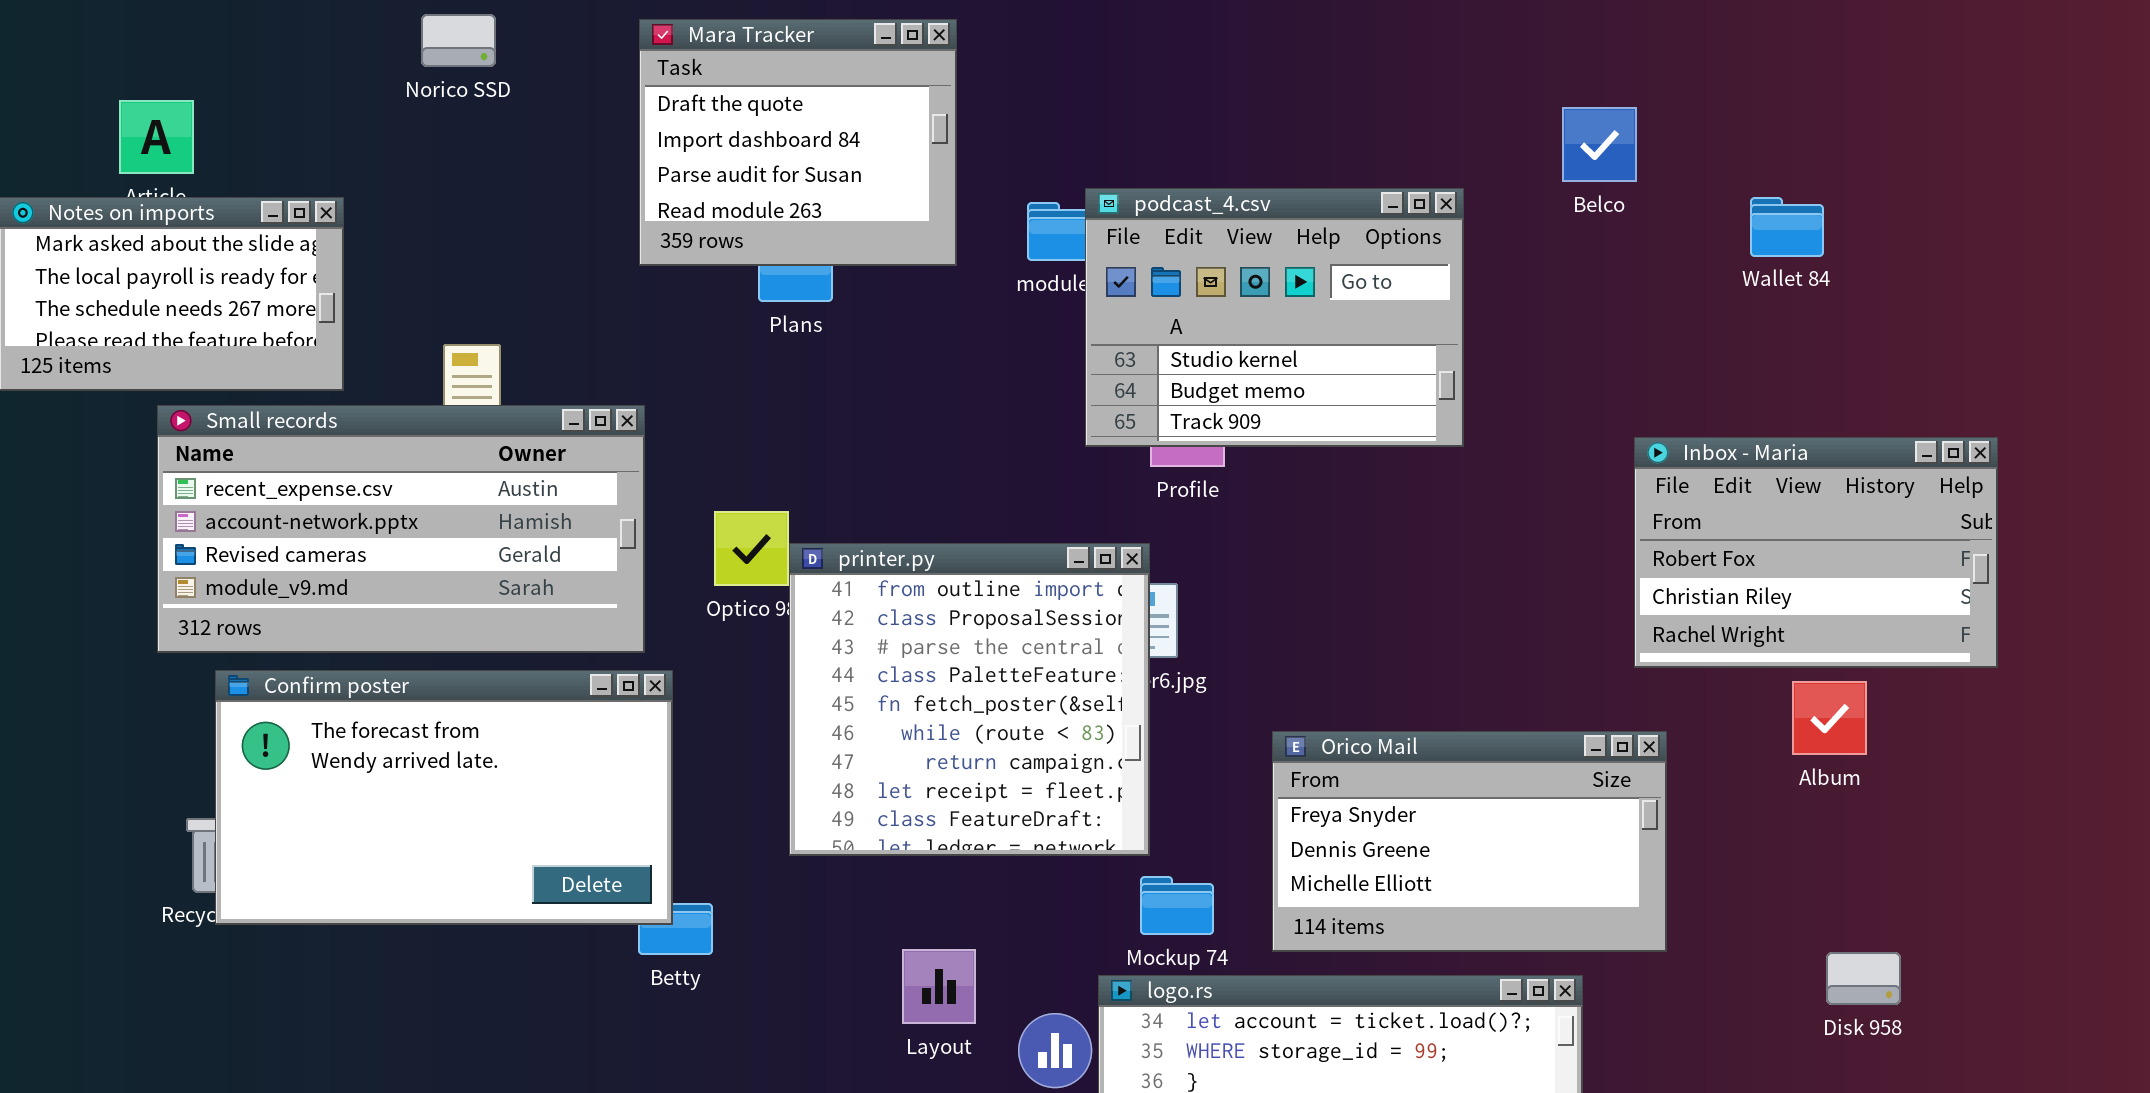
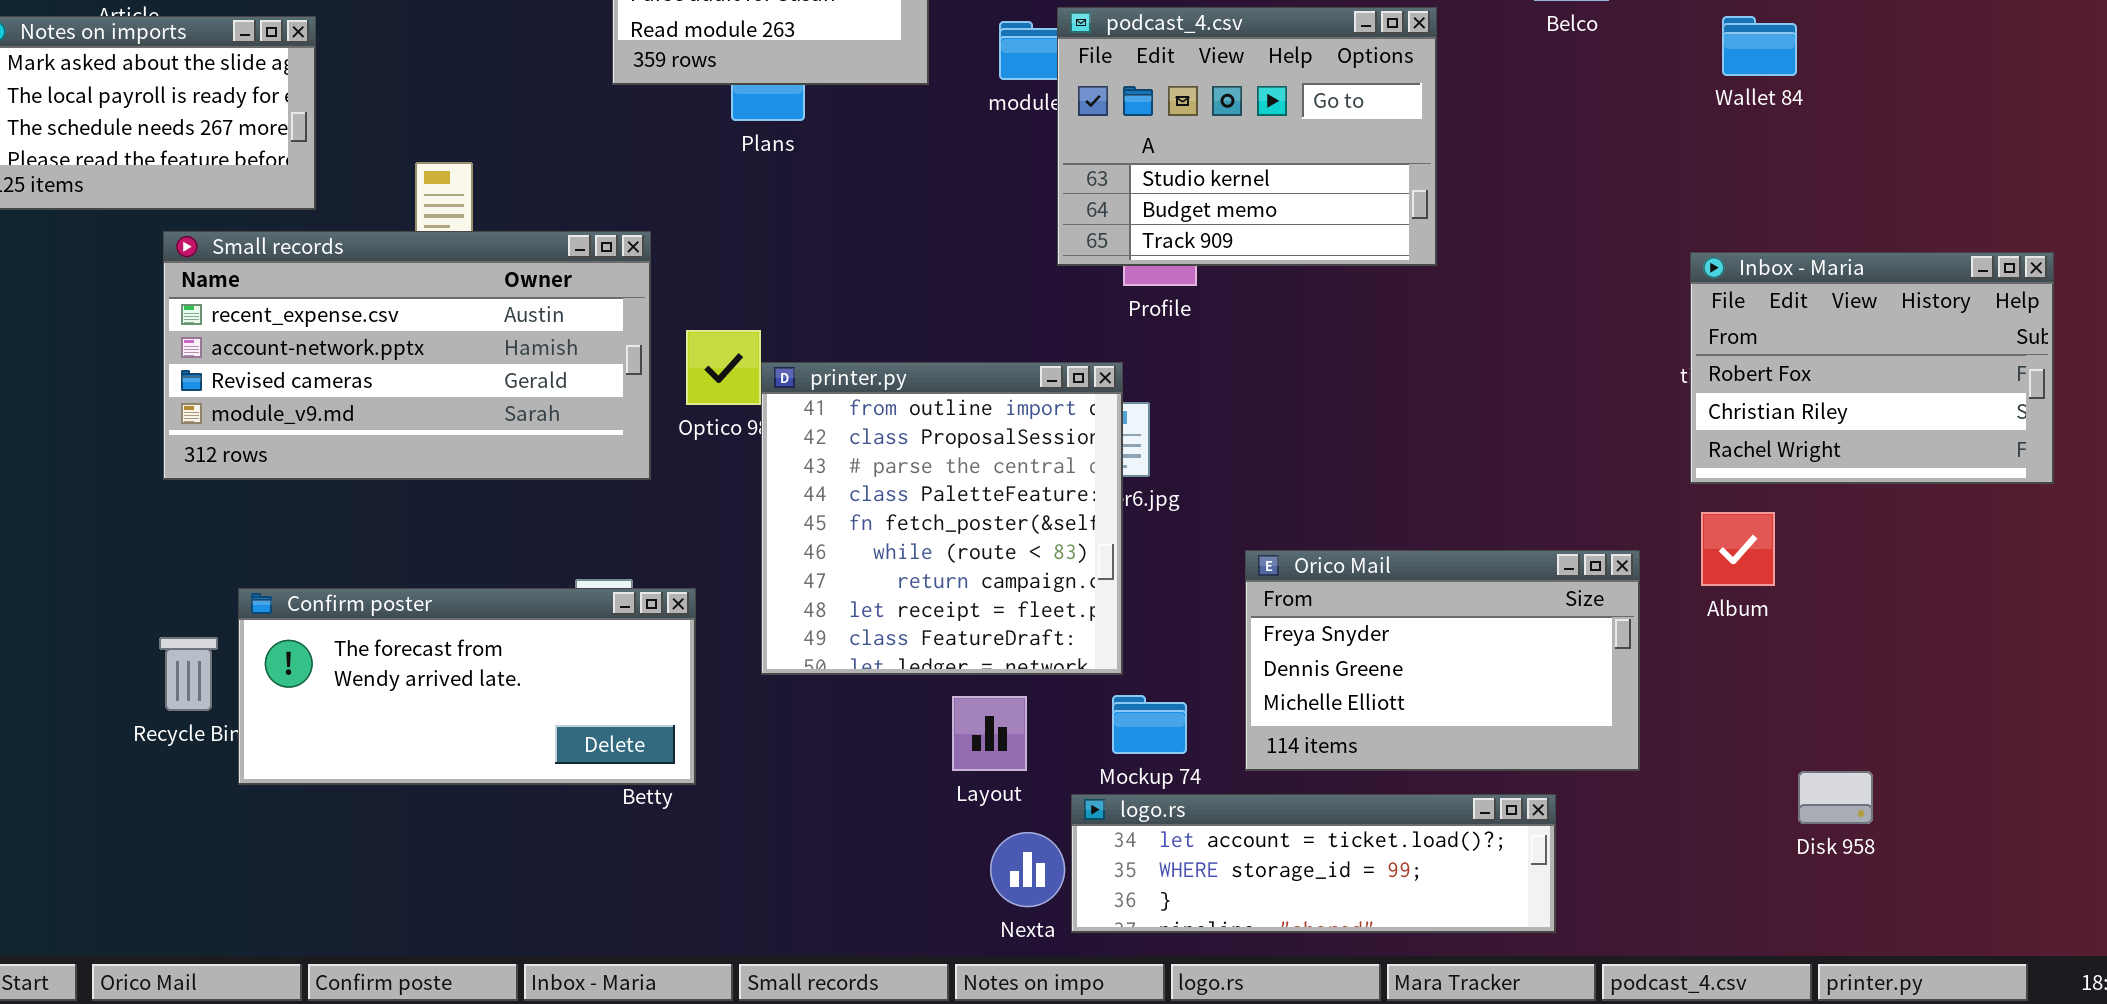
Small records: [157,405,645,653] -> [163,231,651,480], moved
Inbox - Maria: [1634,437,1998,668] -> [1690,252,2054,484], moved
Confirm poster: [215,670,673,925] -> [238,588,696,785], moved, resized
Album: [1792,681,1867,755] -> [1701,512,1775,586], moved
Layout: [902,949,976,1024] -> [952,696,1027,771], moved

